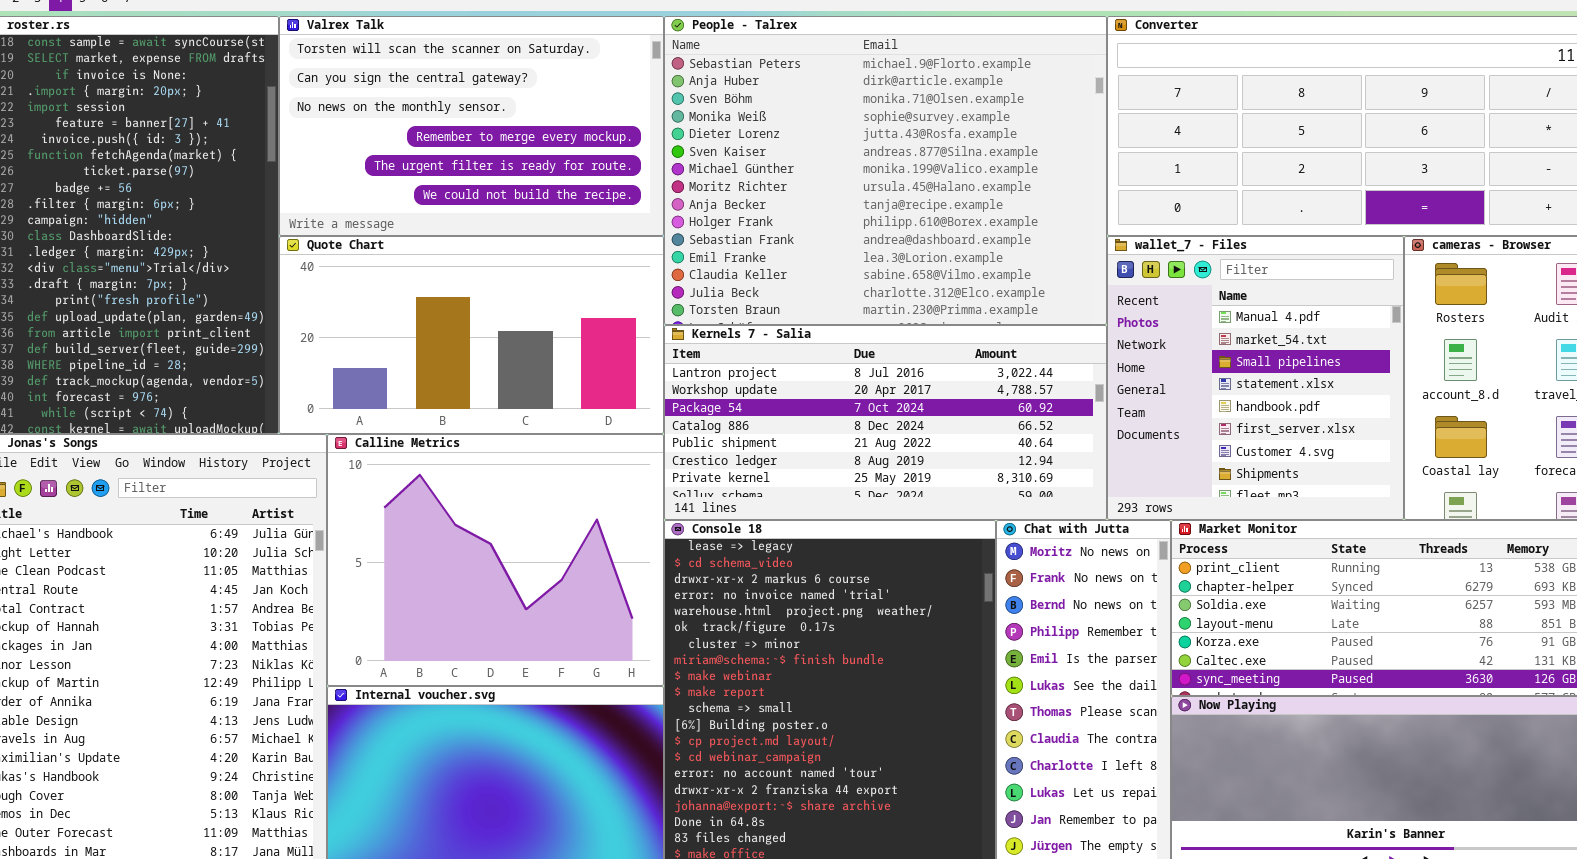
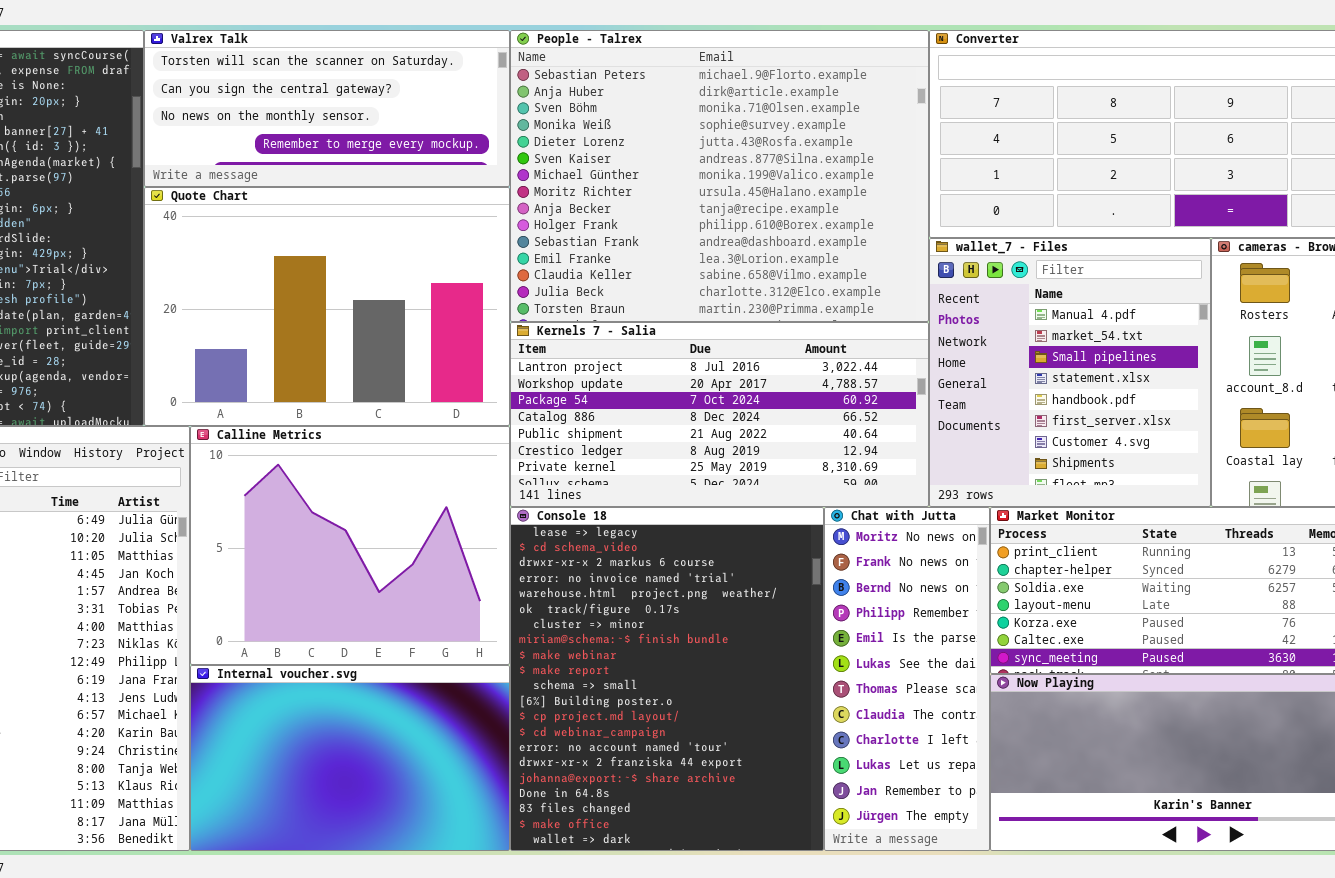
Valrex Talk: [279,16,664,236] -> [144,30,510,187], resized
Quote Chart: [279,236,664,434] -> [144,187,510,426], resized

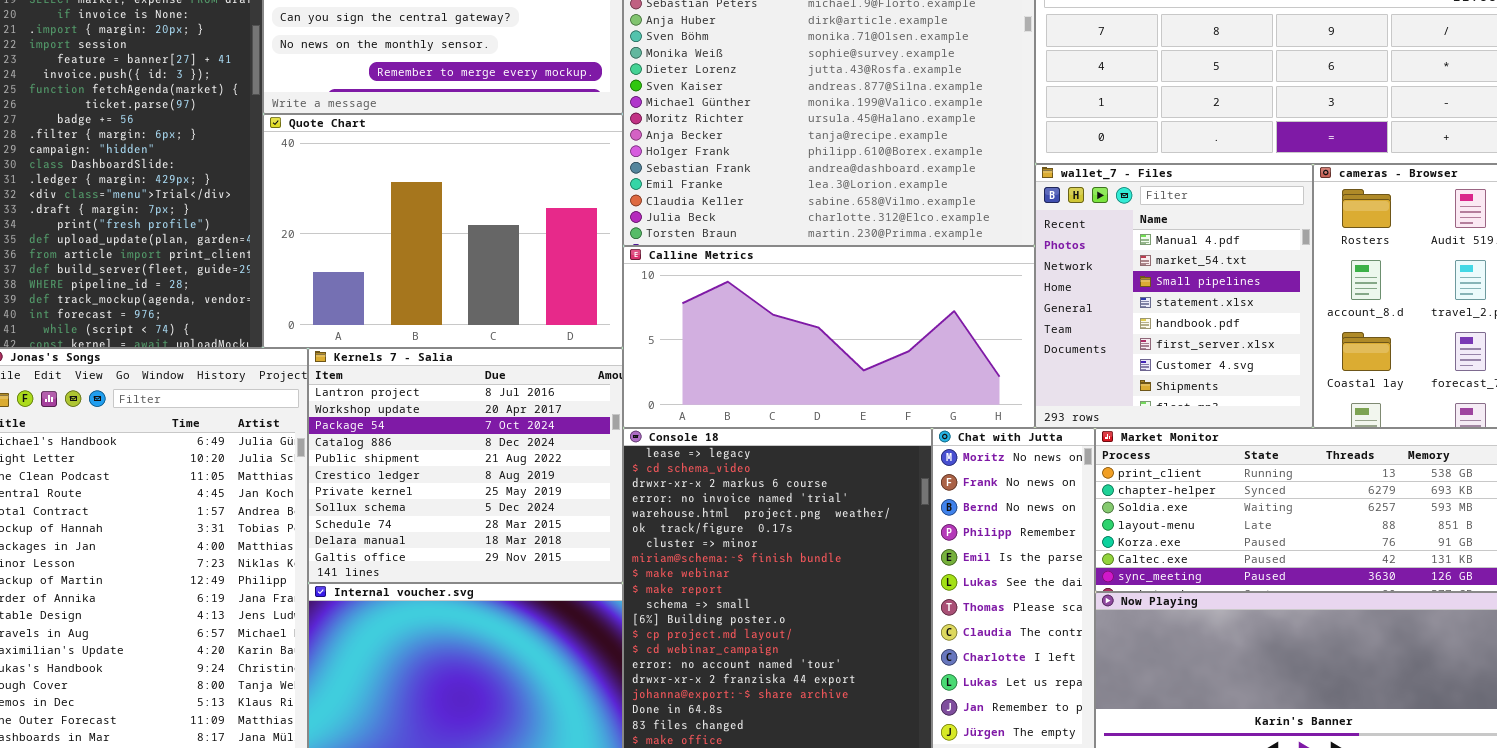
Kernels 7 - Salia: [510,322,929,507] -> [308,348,623,583], moved, resized
Calline Metrics: [190,426,510,665] -> [623,246,1035,428], moved, resized

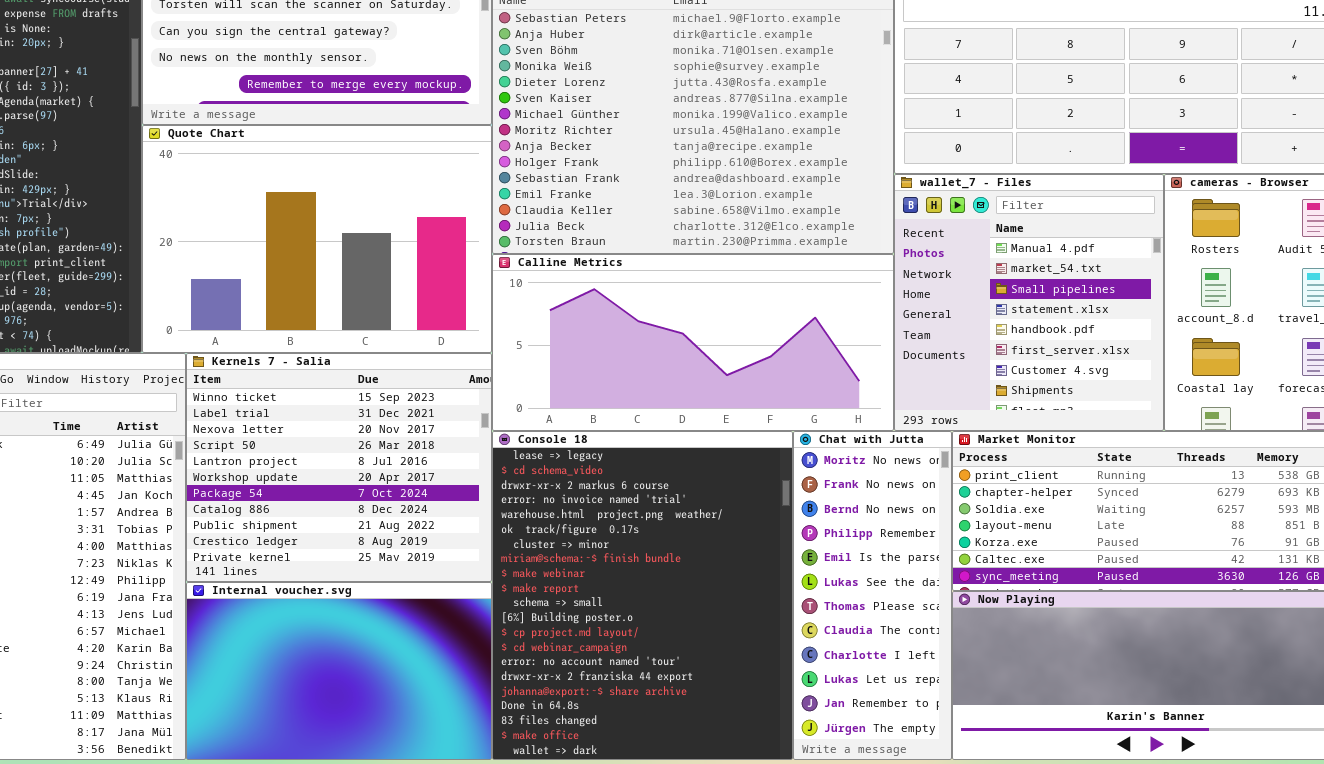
Kernels 7 - Salia: [308,348,623,583] -> [186,353,492,582], scrolled up 4 rows

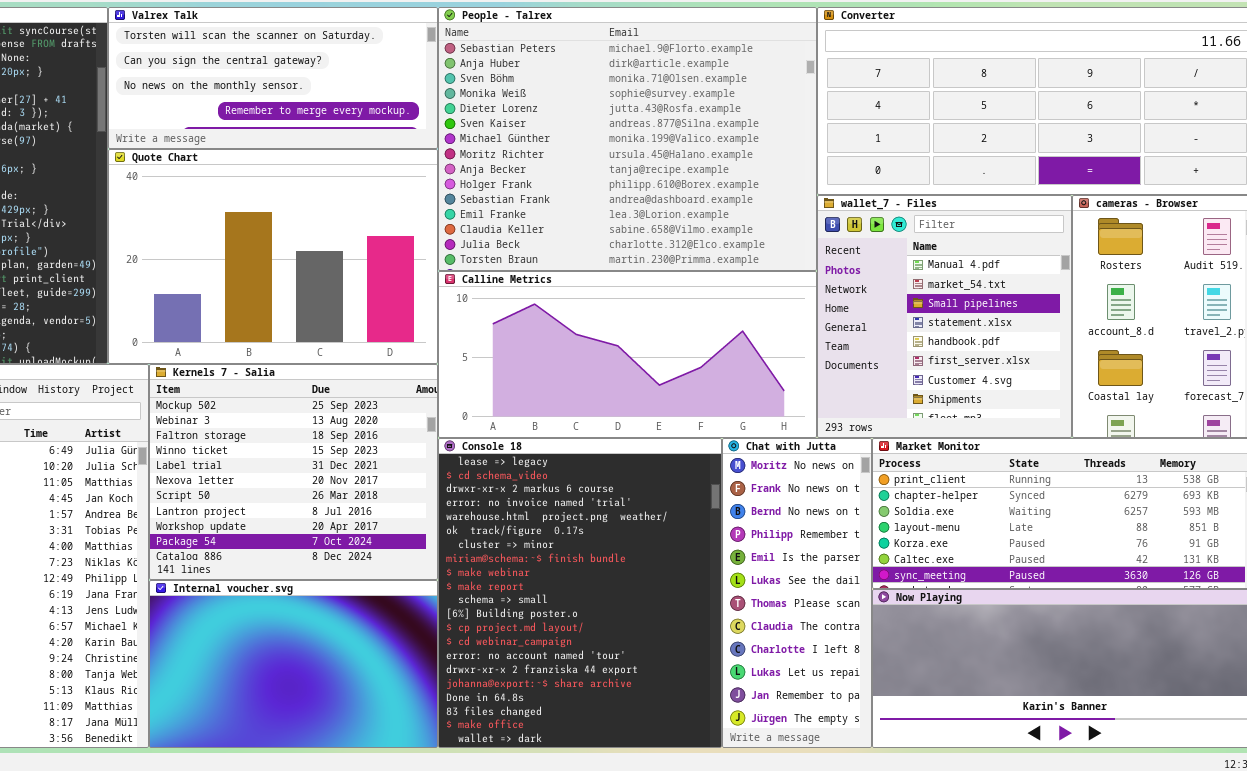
Kernels 7 - Salia: [186,353,492,582] -> [149,364,438,580], scrolled up 3 rows

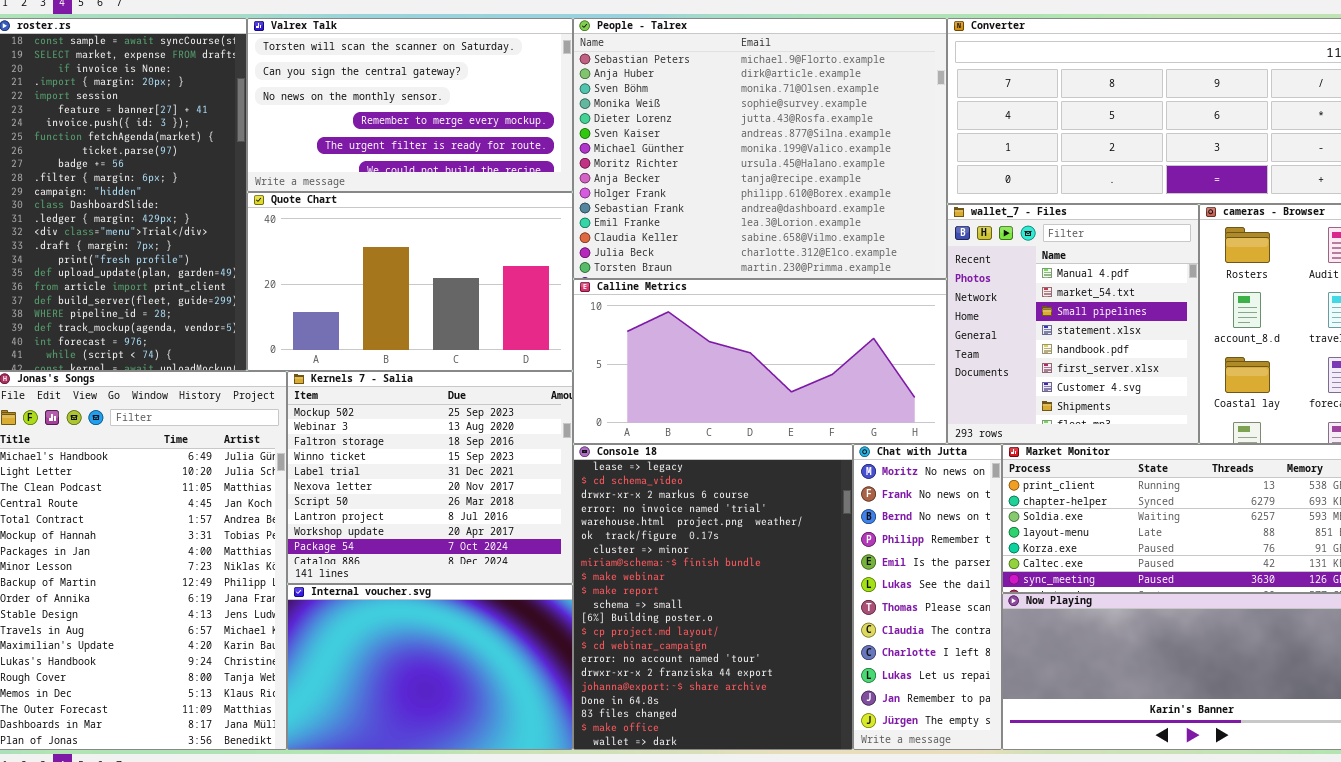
Valrex Talk: [108,7,438,149] -> [247,18,573,192], resized
Quote Chart: [108,149,438,364] -> [247,192,573,371], resized

